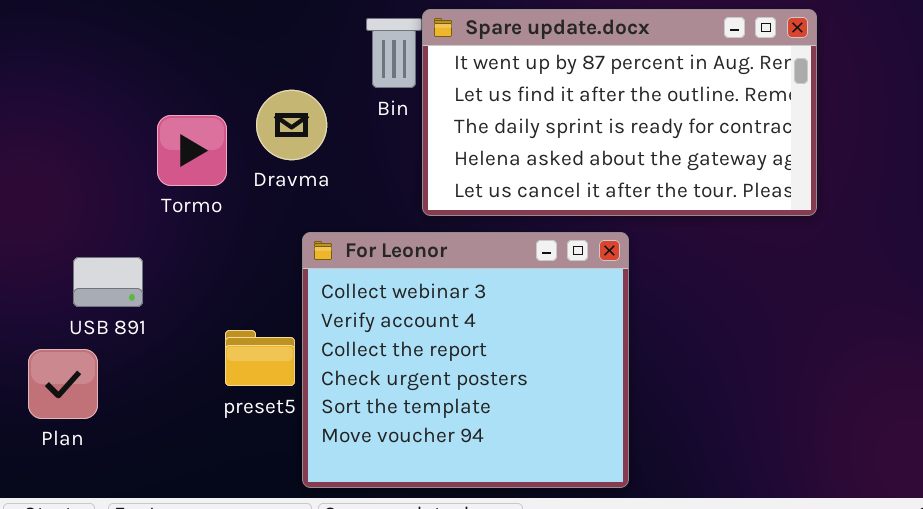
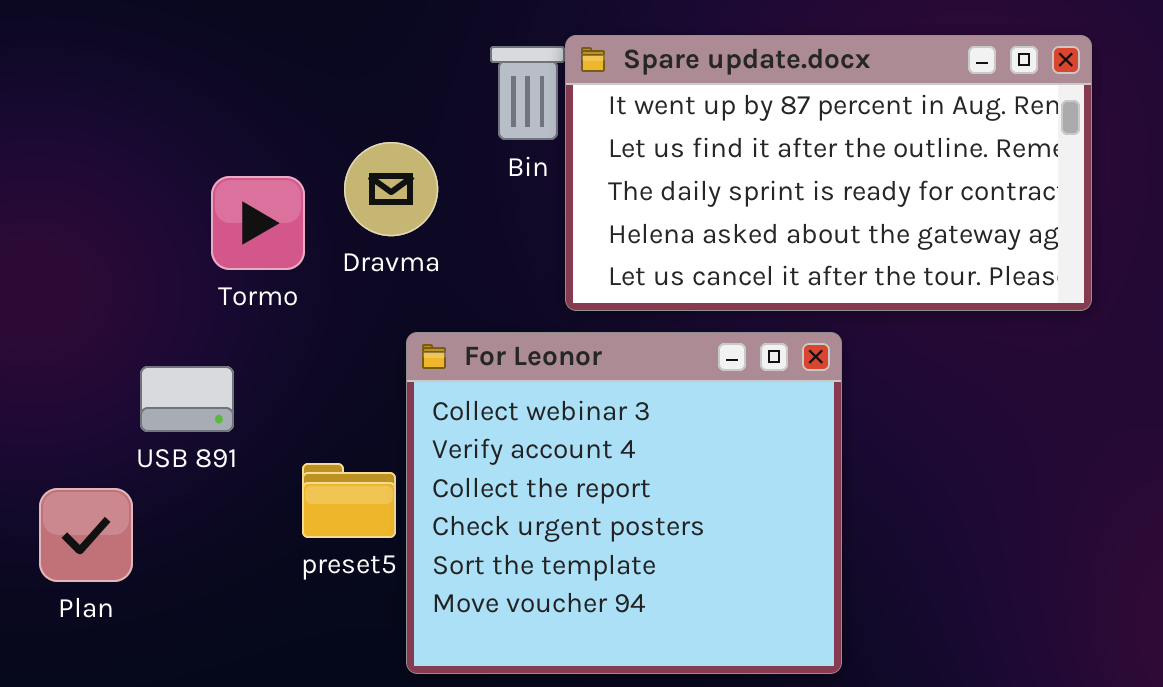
USB 891: [73,257,143,307] -> [140,366,234,432], moved

